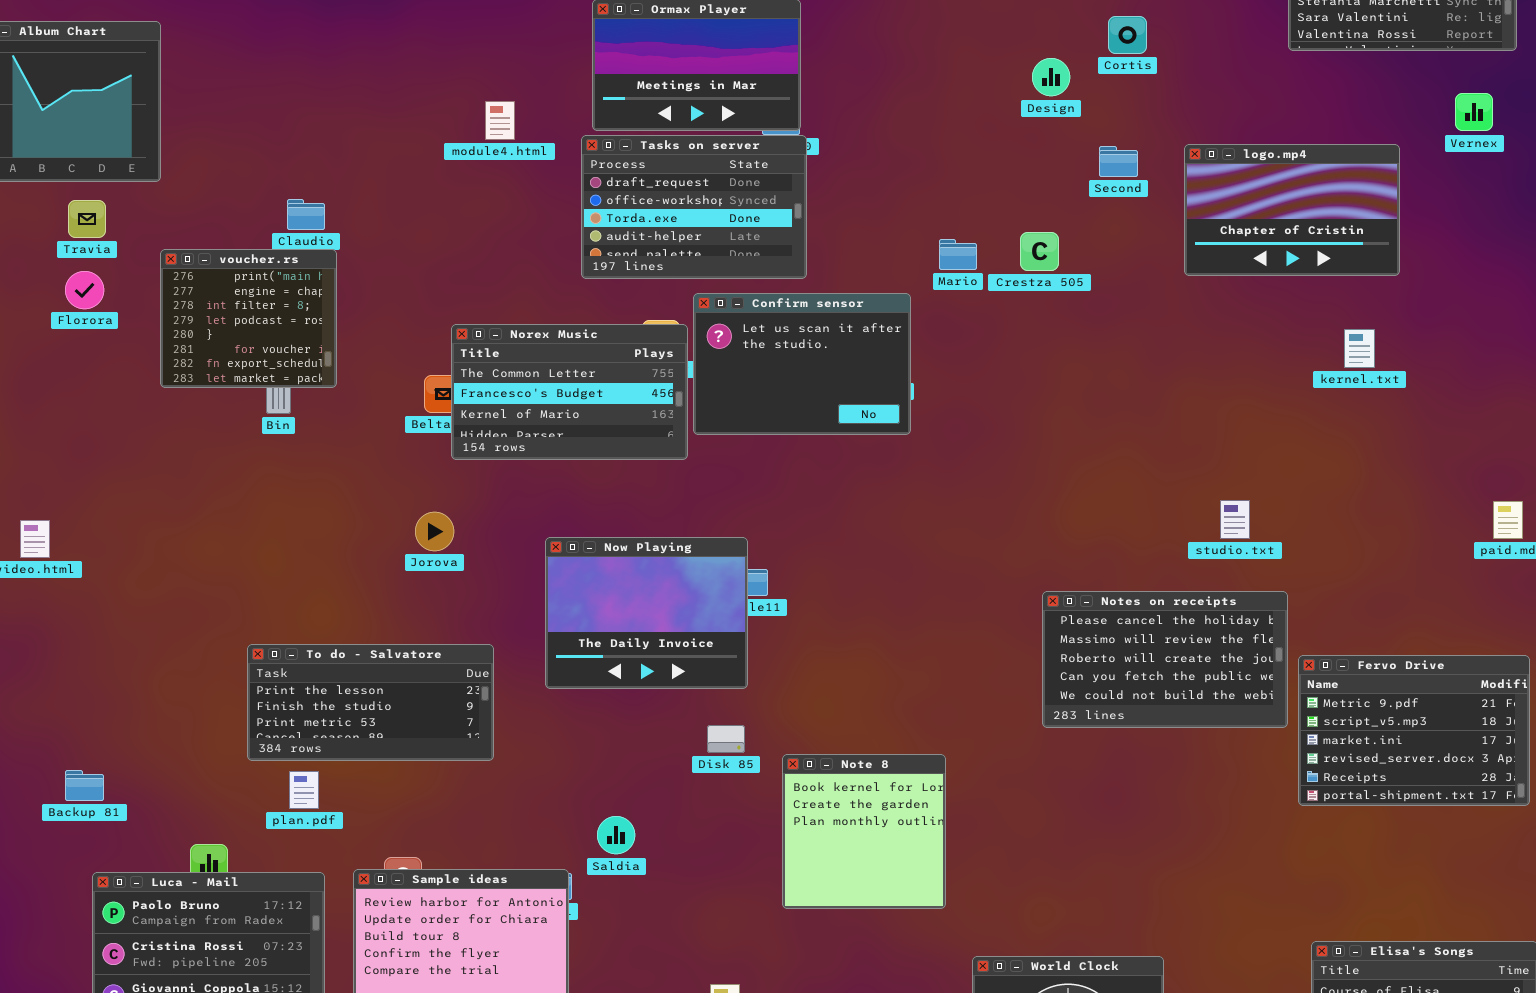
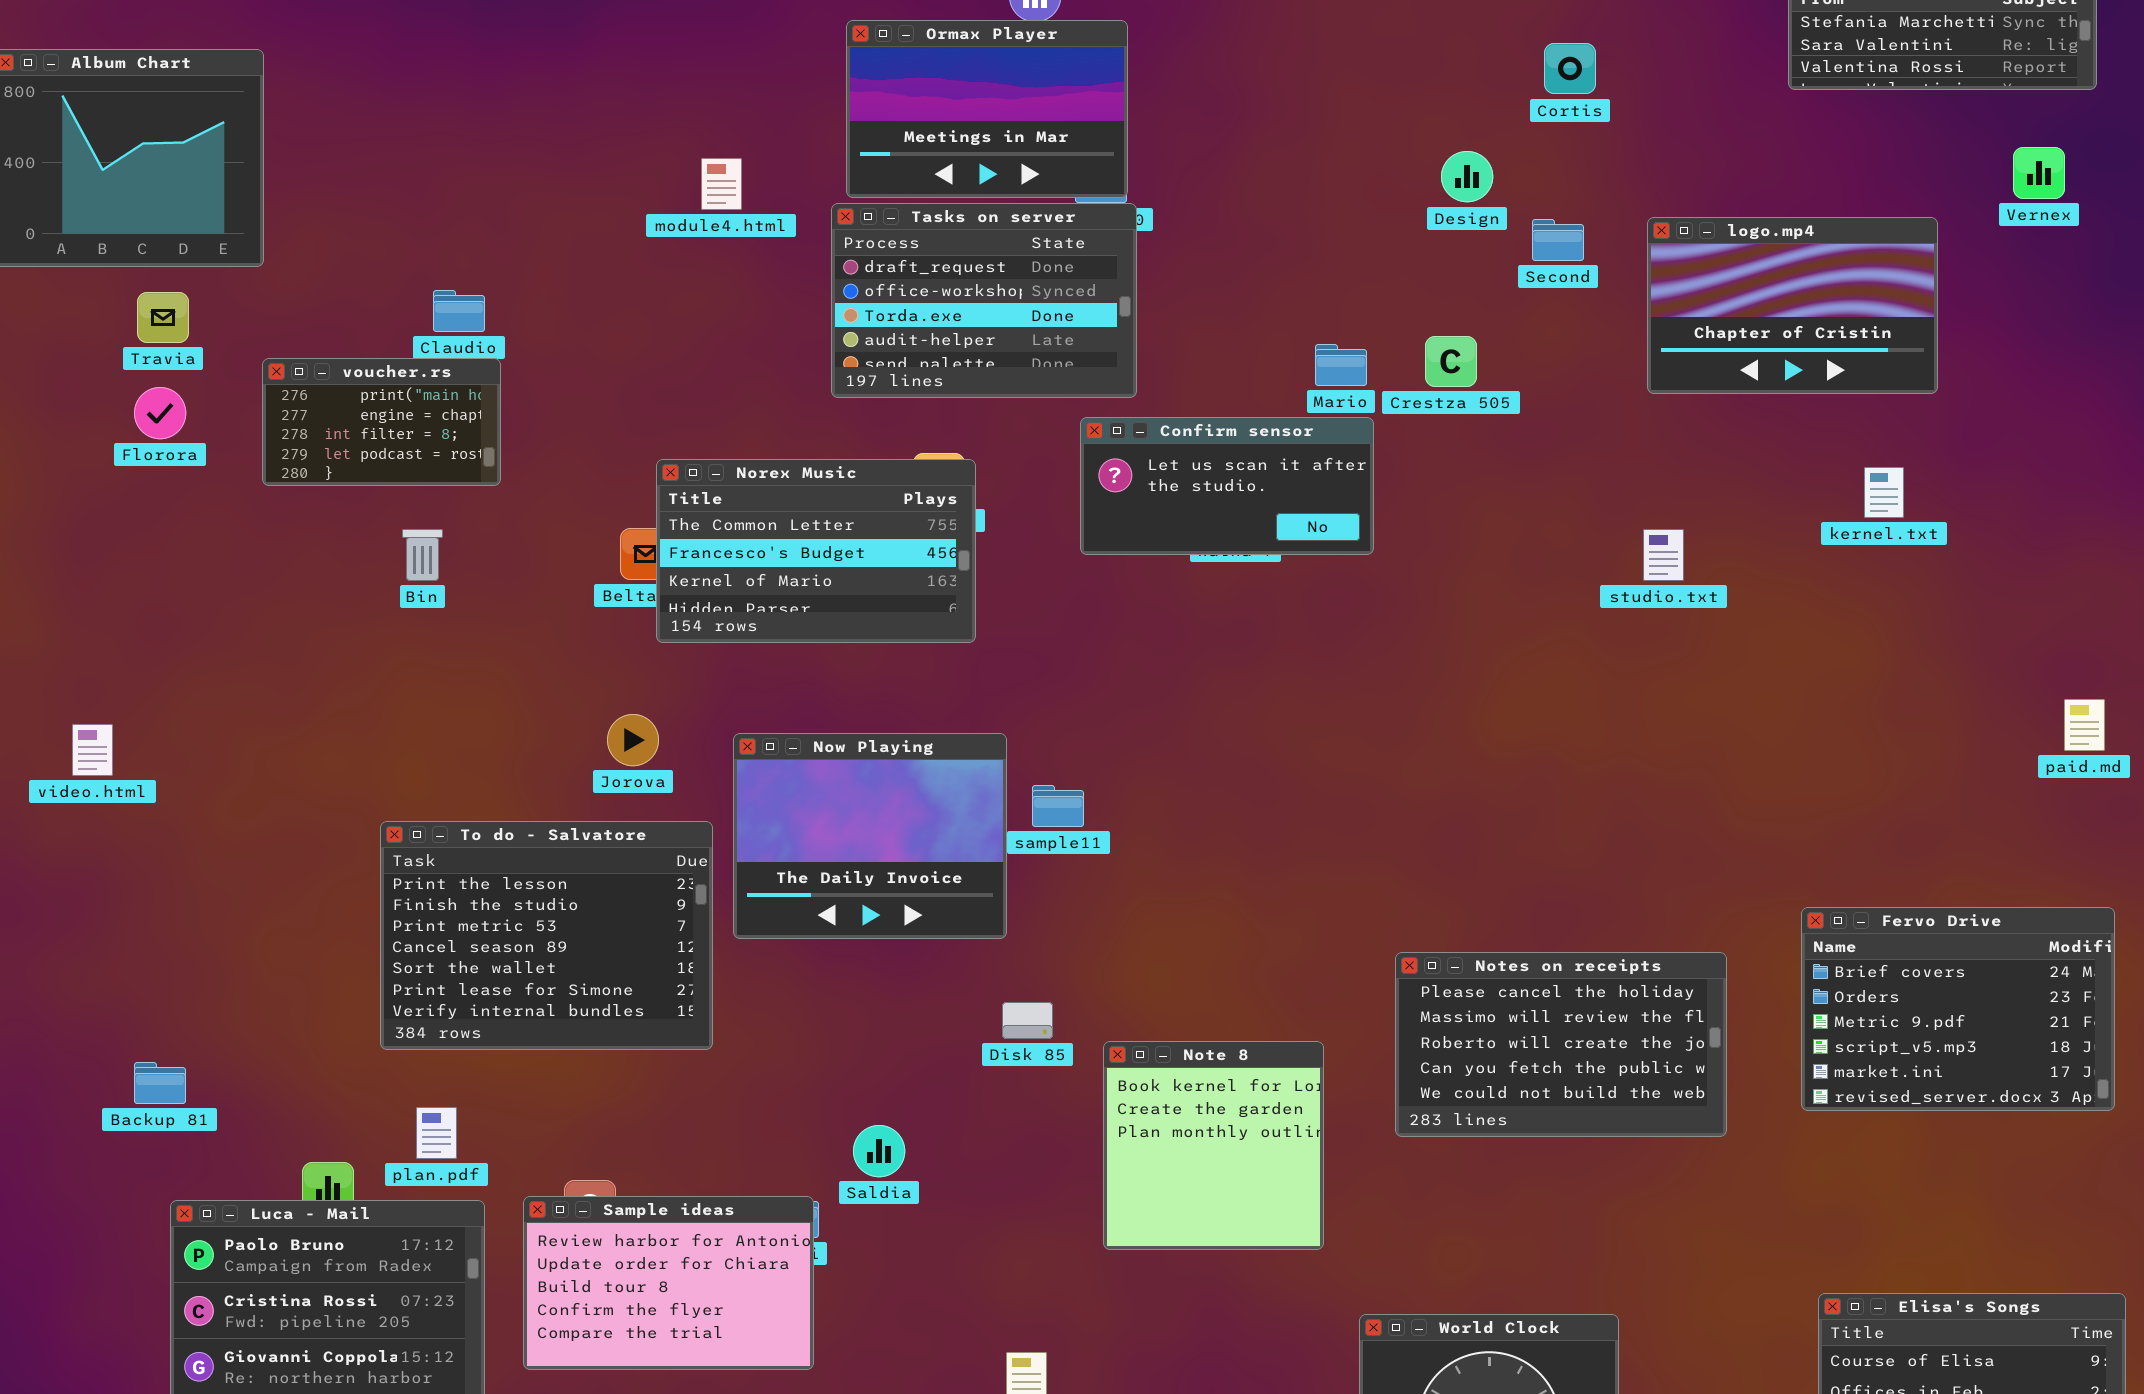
Design: [1032,58,1070,96] -> [1441,151,1493,202], moved
voucher.rs: [160,249,337,388] -> [262,358,501,486], resized
Confirm sensor: [693,293,911,435] -> [1080,417,1374,555], moved, resized
studio.txt: [1220,500,1250,539] -> [1643,529,1684,581], moved
Now Playing: [545,537,748,689] -> [733,733,1007,939], moved
Notes on receipts: [1042,591,1288,728] -> [1395,952,1727,1137], moved
To do - Salvatore: [247,644,494,761] -> [380,821,713,1050], resized
Fervo Drive: [1298,655,1530,806] -> [1801,907,2115,1111], scrolled up 2 rows
plan.pdf: [289,771,319,809] -> [416,1107,457,1159], moved

